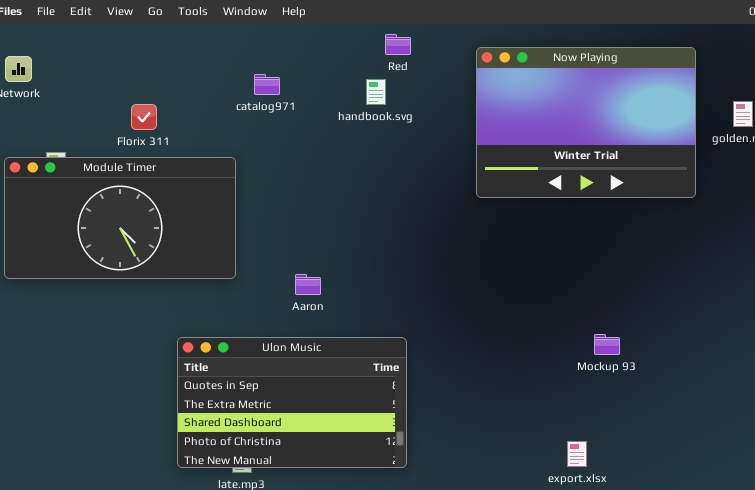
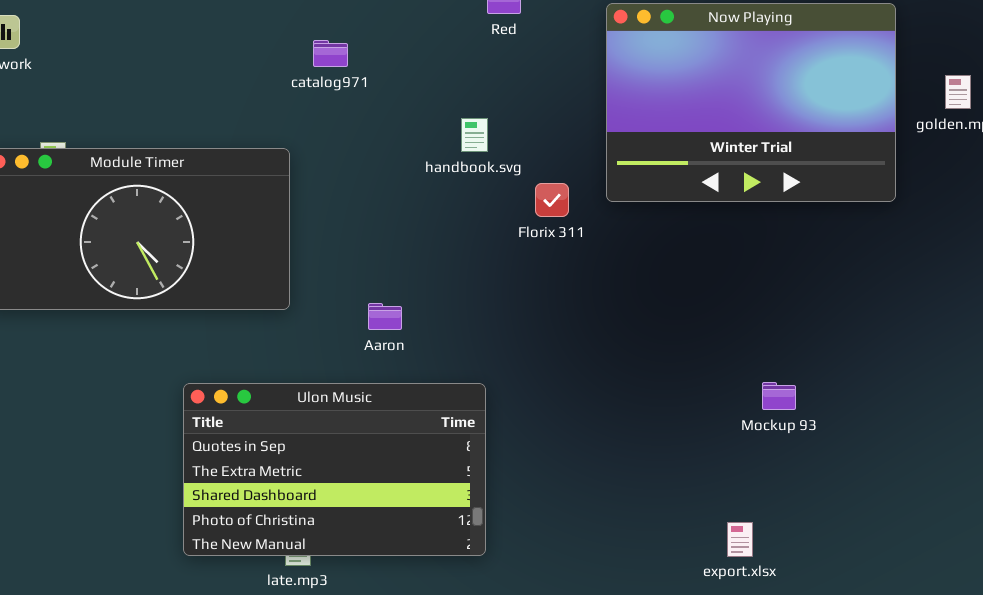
handbook.svg: [366,79,386,105] -> [461,118,488,152], moved
Florix 311: [131,104,157,130] -> [535,183,569,217], moved
Ulon Music: [177,337,407,468] -> [183,383,486,556], moved

